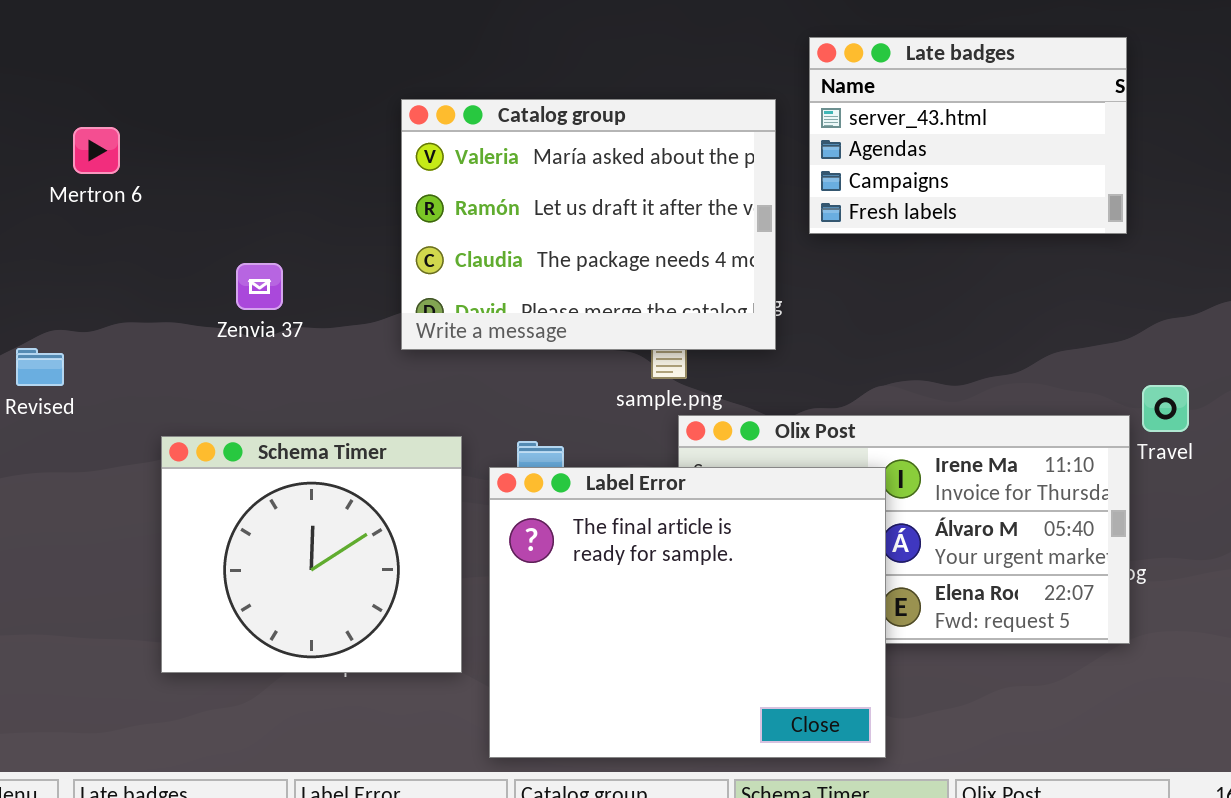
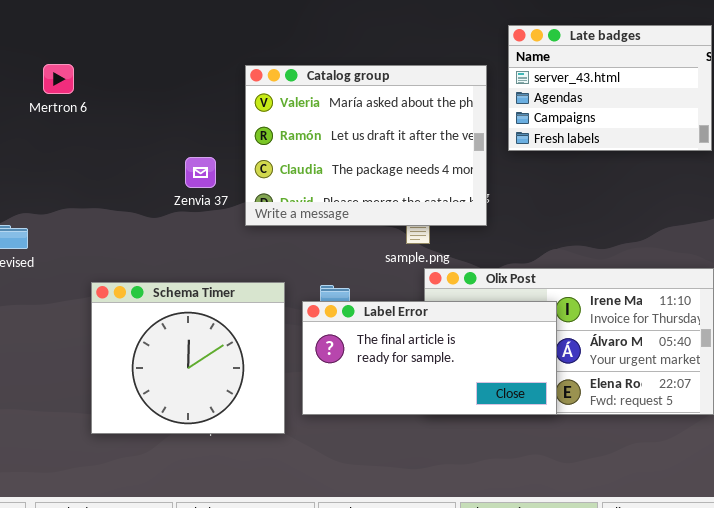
Mertron 6: [73,127,120,174] -> [43,64,74,94], moved
Zenvia 37: [236,263,283,310] -> [185,157,216,188], moved
Label Error: [489,467,886,758] -> [302,301,557,415], resized

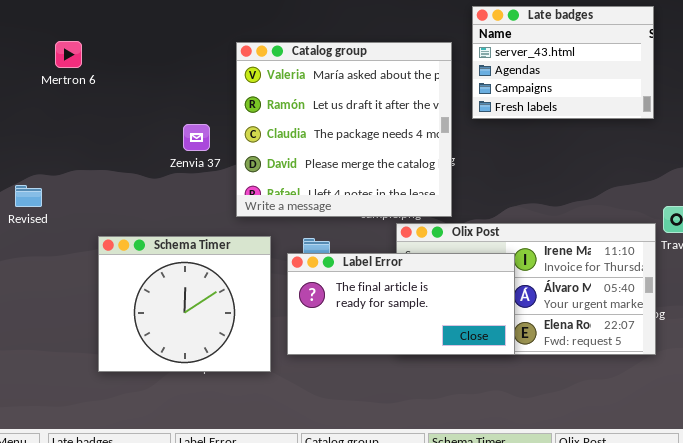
Catalog group: [245,65,487,226] -> [236,42,452,217], resized

